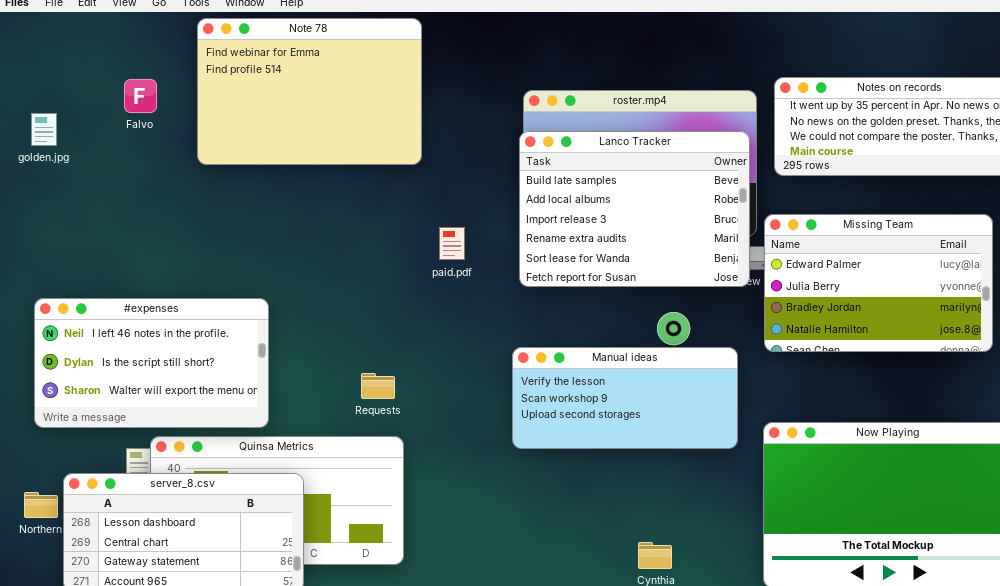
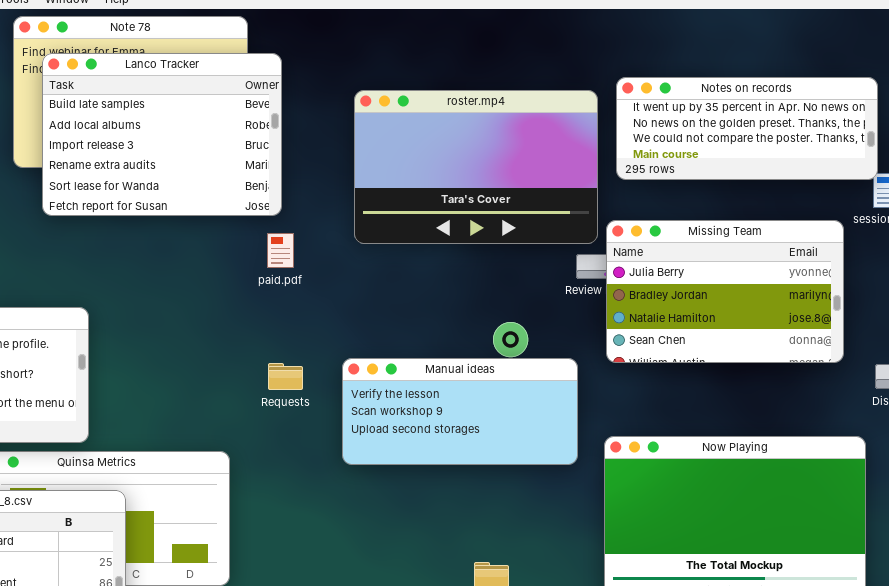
Lanco Tracker: [519,131,750,287] -> [42,53,282,216], moved
Missing Team: [764,214,993,352] -> [606,220,844,363], scrolled down 1 row
Requests: [361,373,395,399] -> [268,363,303,390], moved

